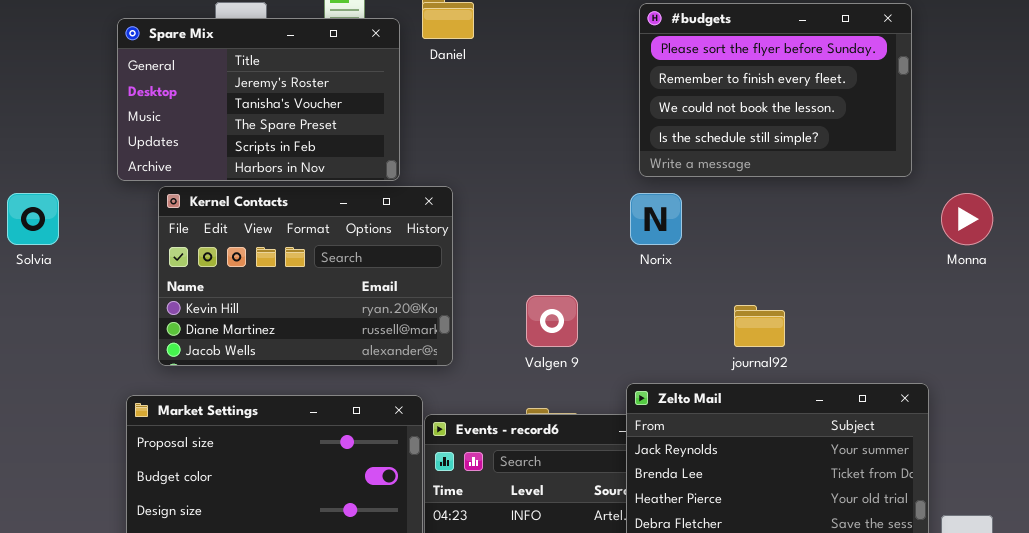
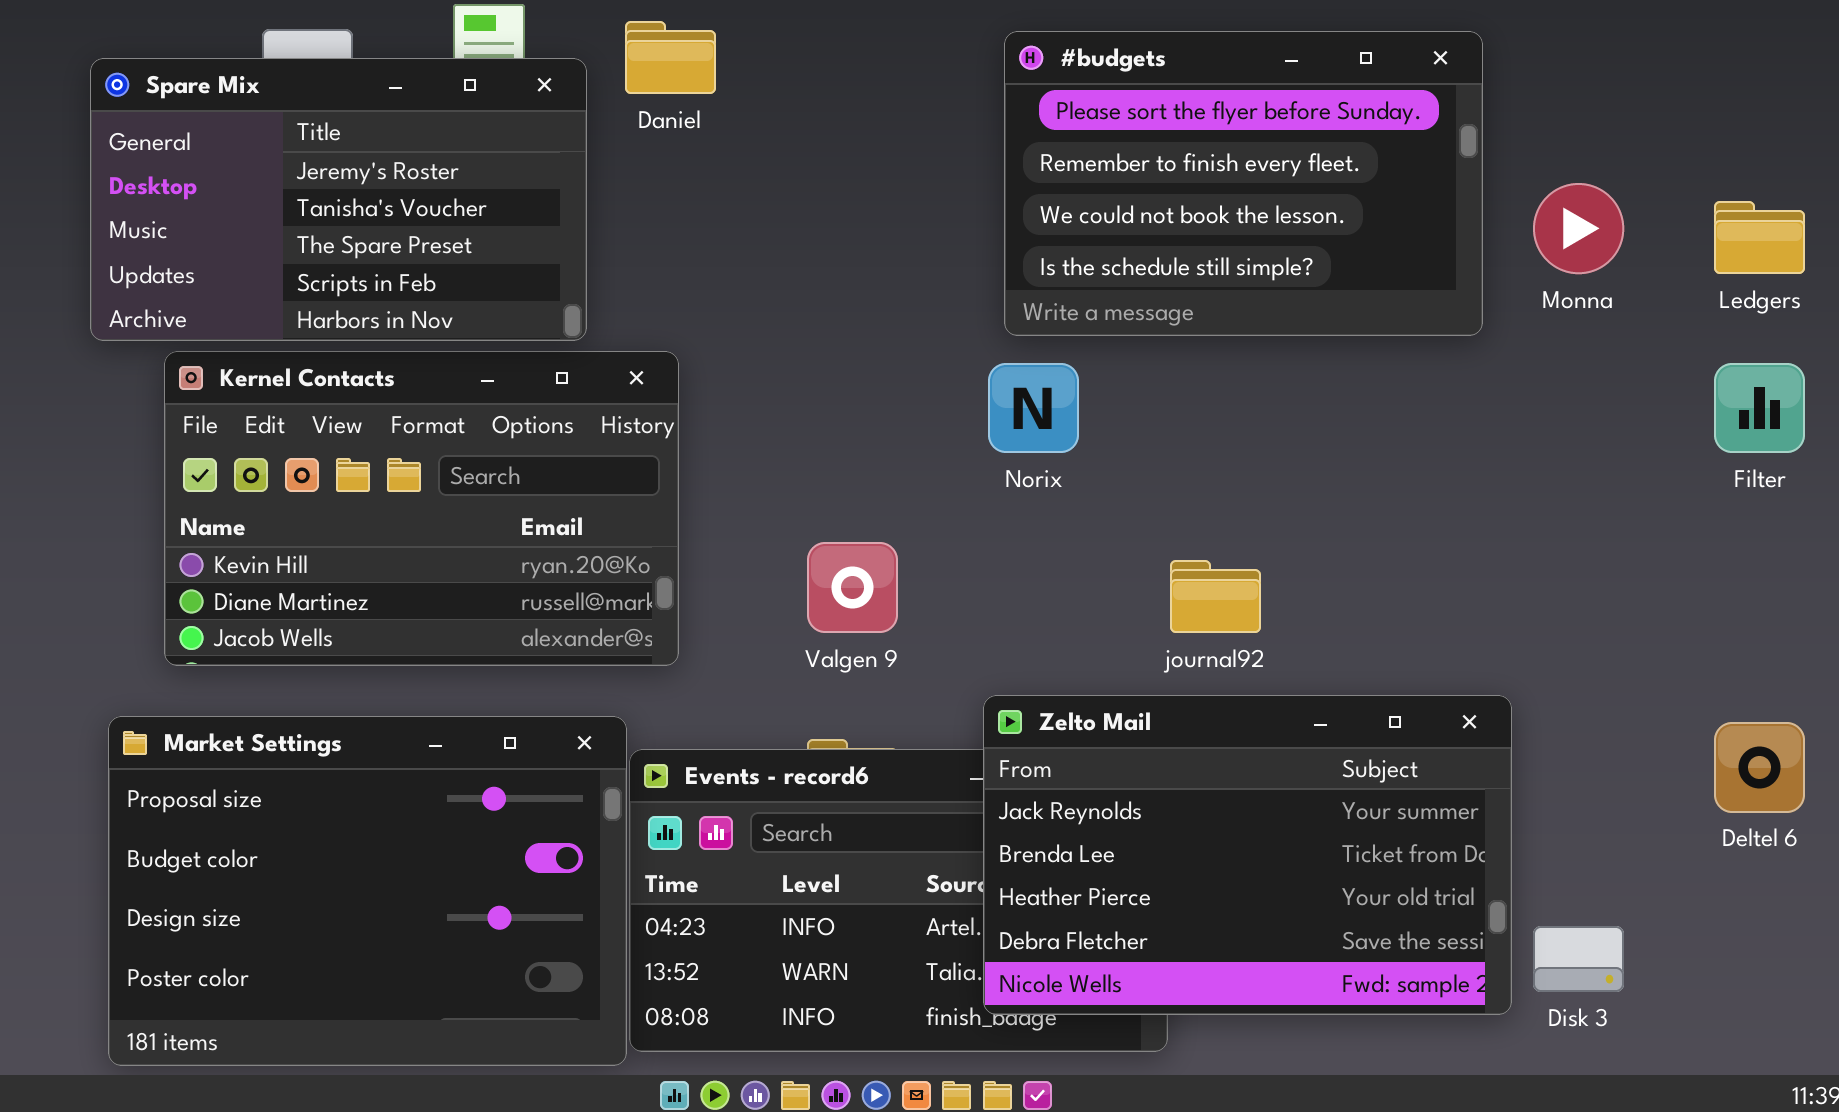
Monna: [941,193,993,245] -> [1533,183,1624,274], moved

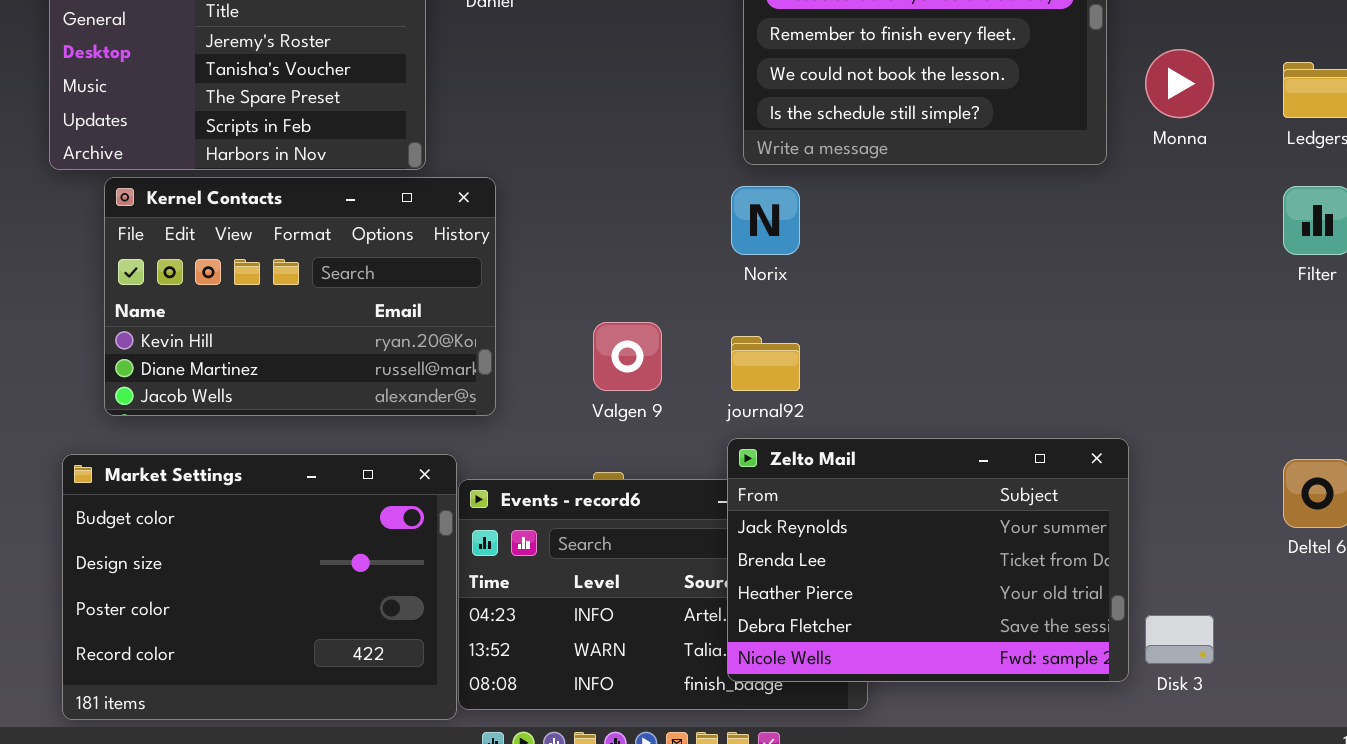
journal92: [1170,560,1261,633] -> [731,336,800,391], moved
Market Settings: [108,716,627,1066] -> [62,454,457,720], scrolled down 1 row

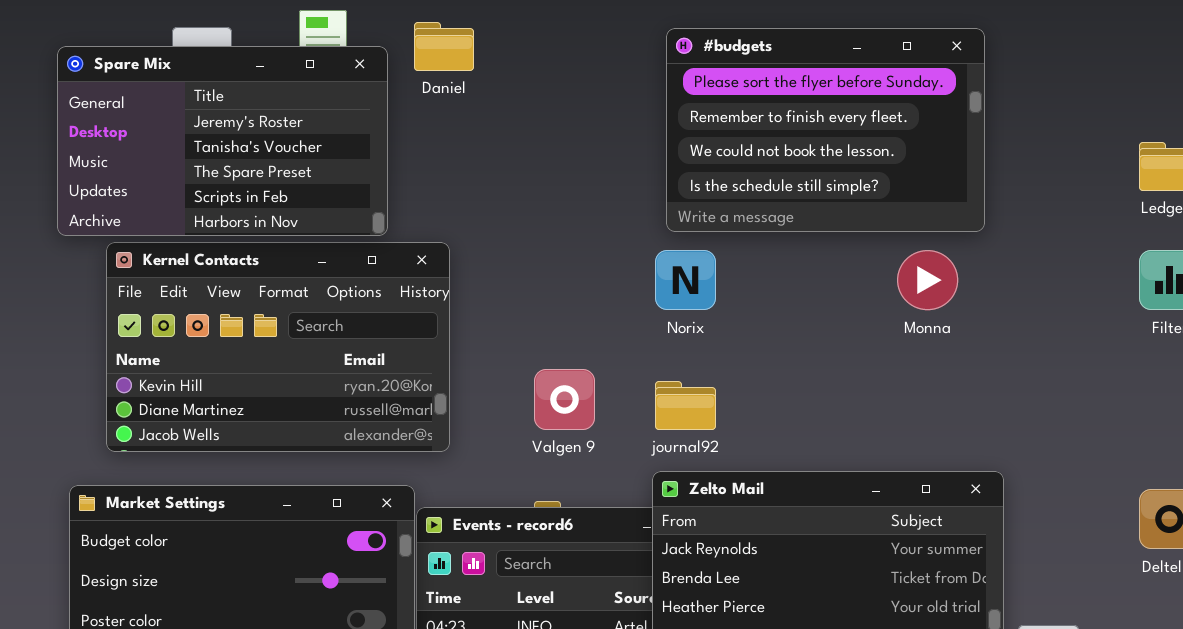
Monna: [1145,49,1214,118] -> [897,250,958,310], moved

